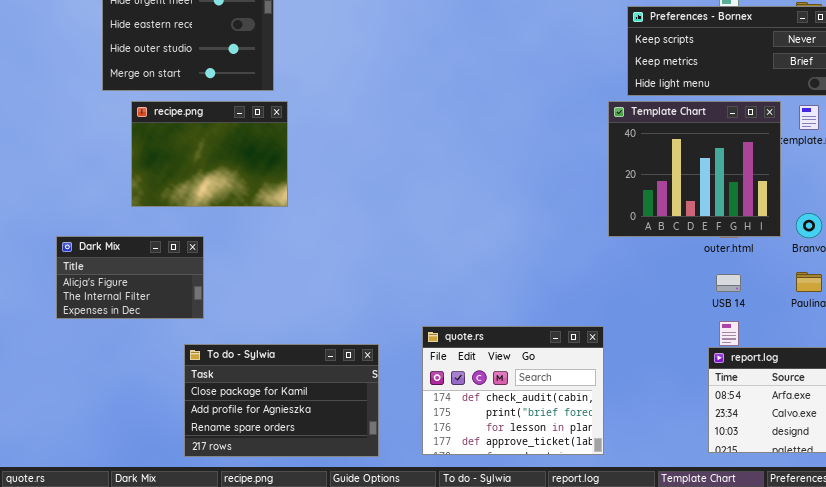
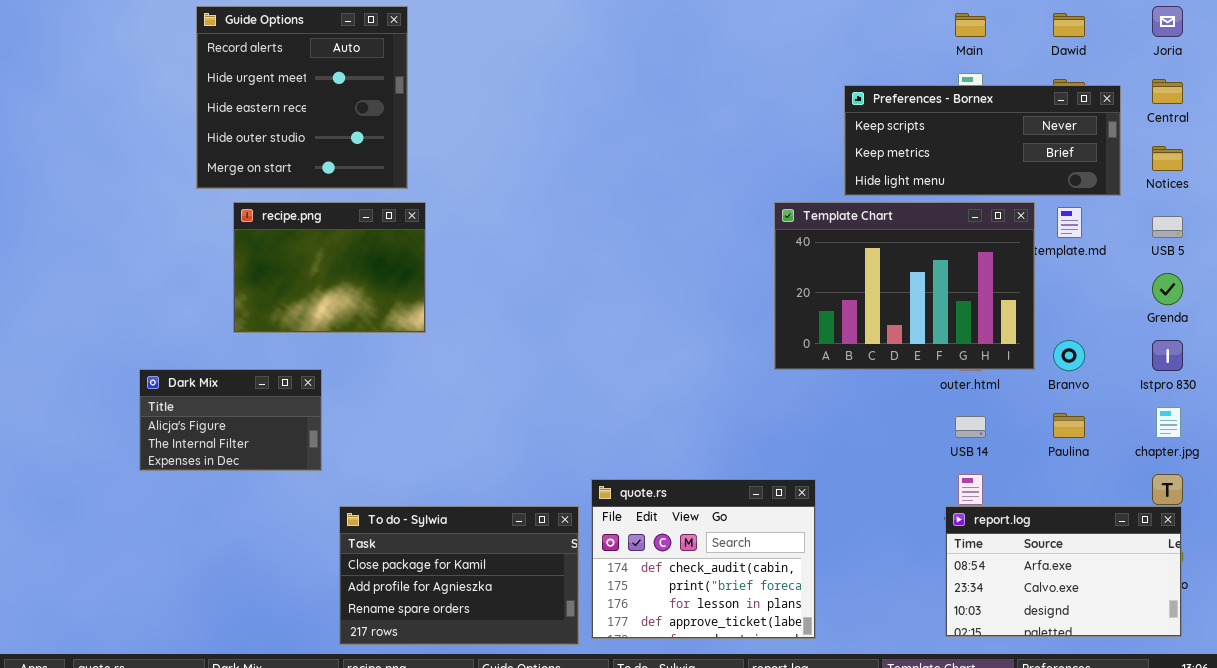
Template Chart: [608,101,781,237] -> [774,202,1035,370], resized
To do - Sylwia: [184,344,379,457] -> [339,506,579,645], moved

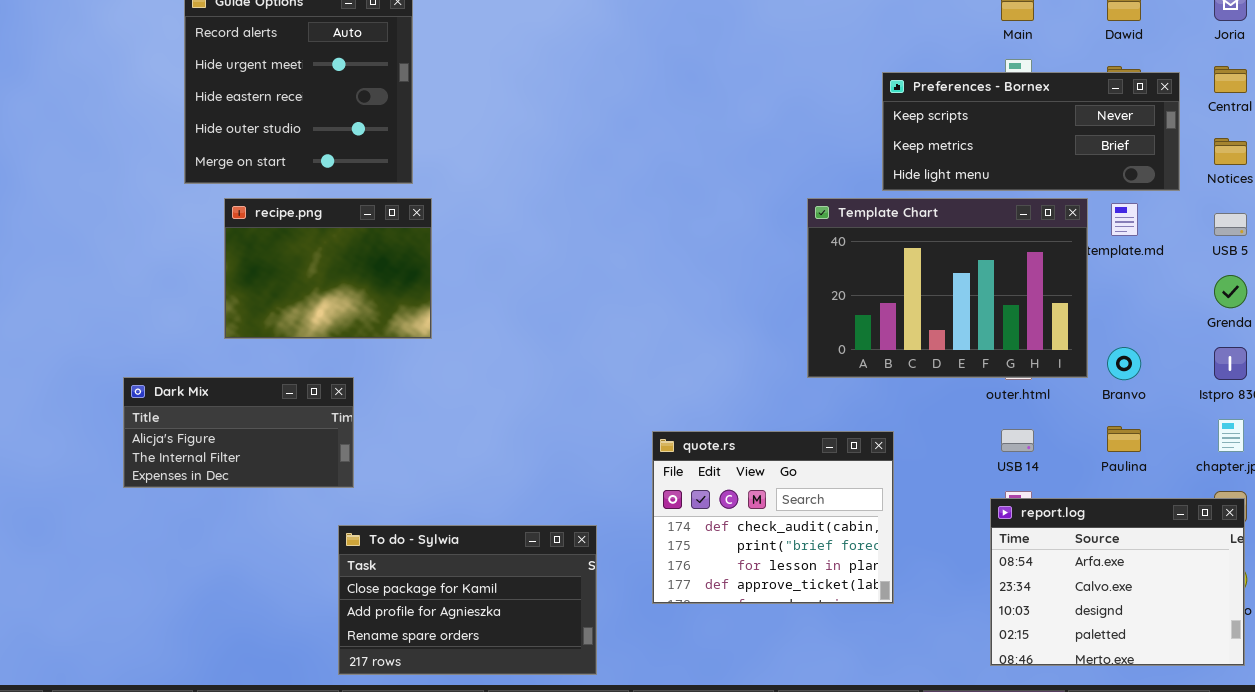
Dark Mix: [139,369,322,471] -> [123,377,354,488], resized
quote.rs: [591,479,816,639] -> [652,431,894,604], moved
report.log: [945,506,1182,637] -> [990,498,1245,666], resized

